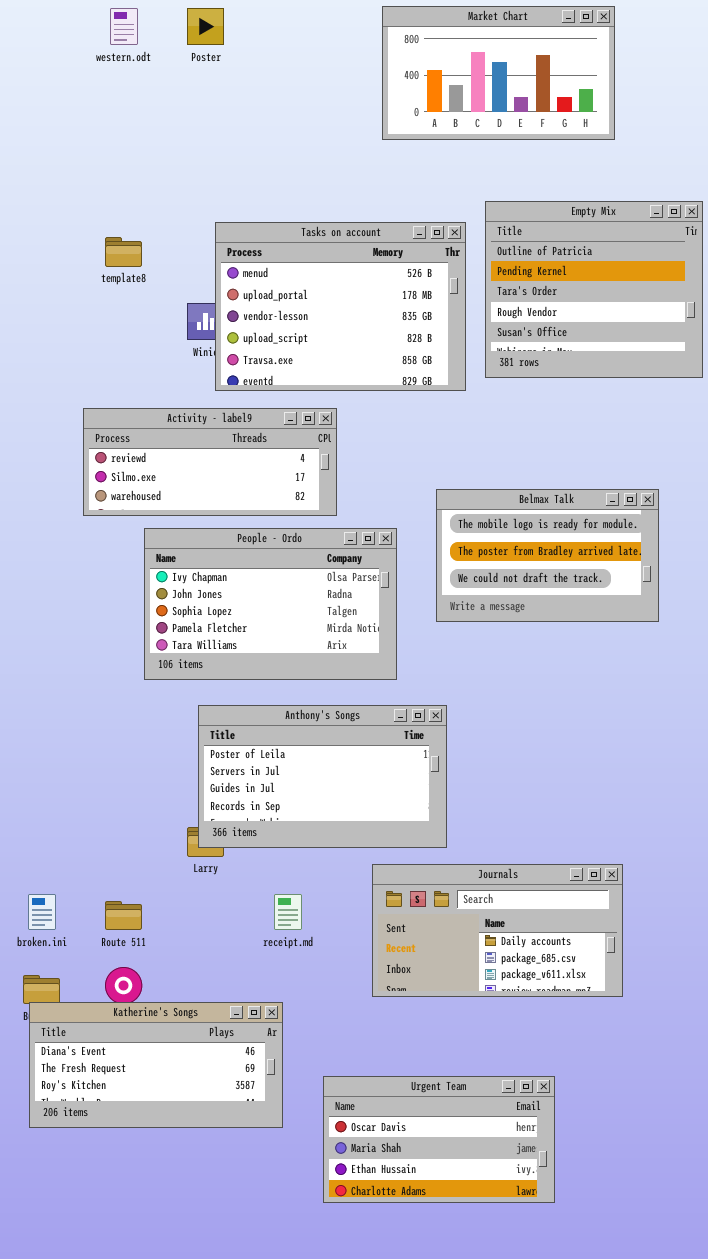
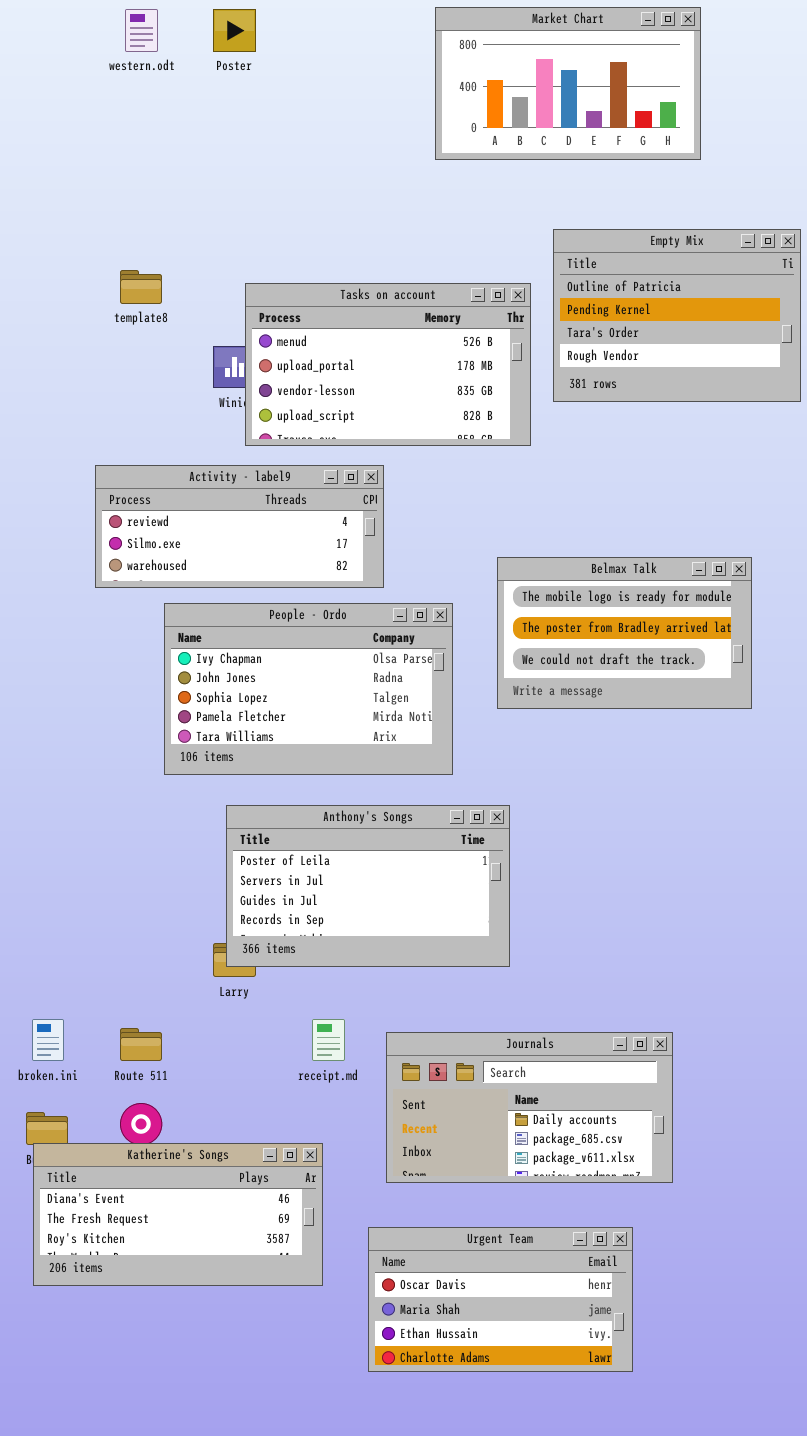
Empty Mix: [485,201,703,378] -> [553,229,801,402], resized
Tasks on account: [215,222,466,391] -> [245,283,531,446], resized
Journals: [372,864,623,997] -> [386,1032,673,1183], moved

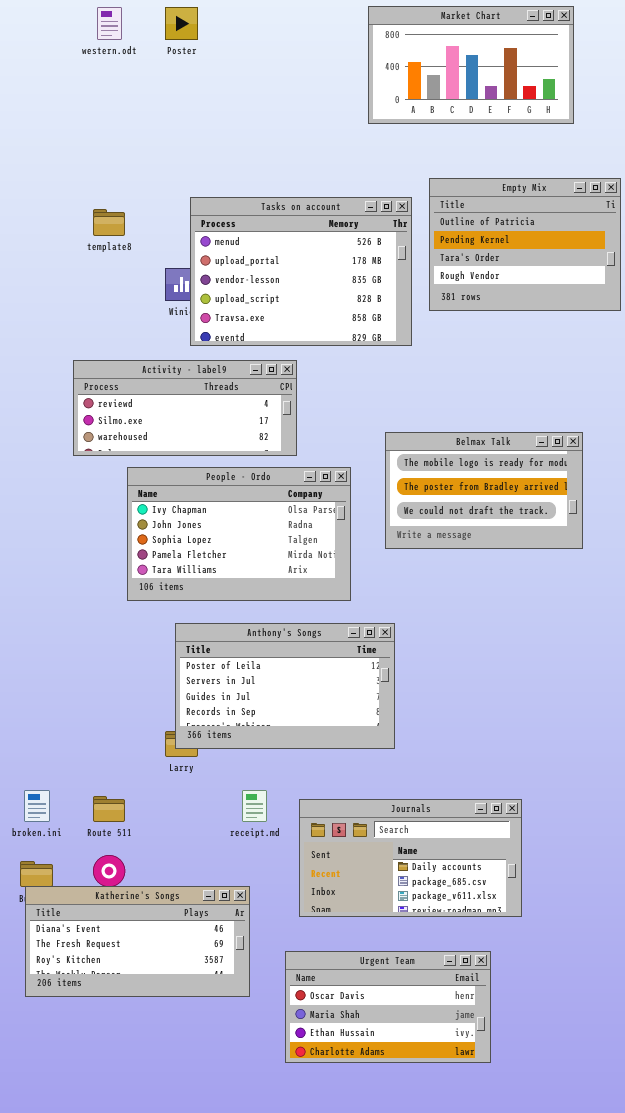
Market Chart: [435,7,701,160] -> [368,6,574,124], moved
Tasks on account: [245,283,531,446] -> [190,197,412,346], resized

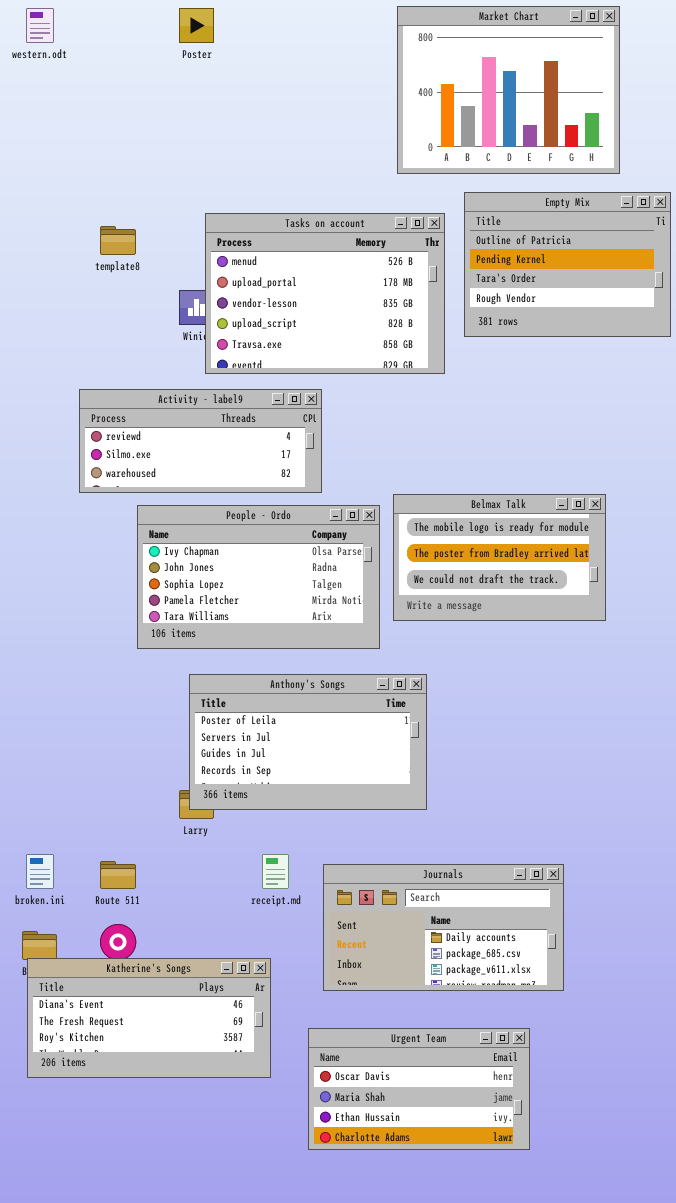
Market Chart: [368,6,574,124] -> [397,6,620,174], resized
western.odt: [97,7,122,40] -> [26,8,54,43], moved
Belmax Talk: [385,432,583,549] -> [393,494,606,621], moved

